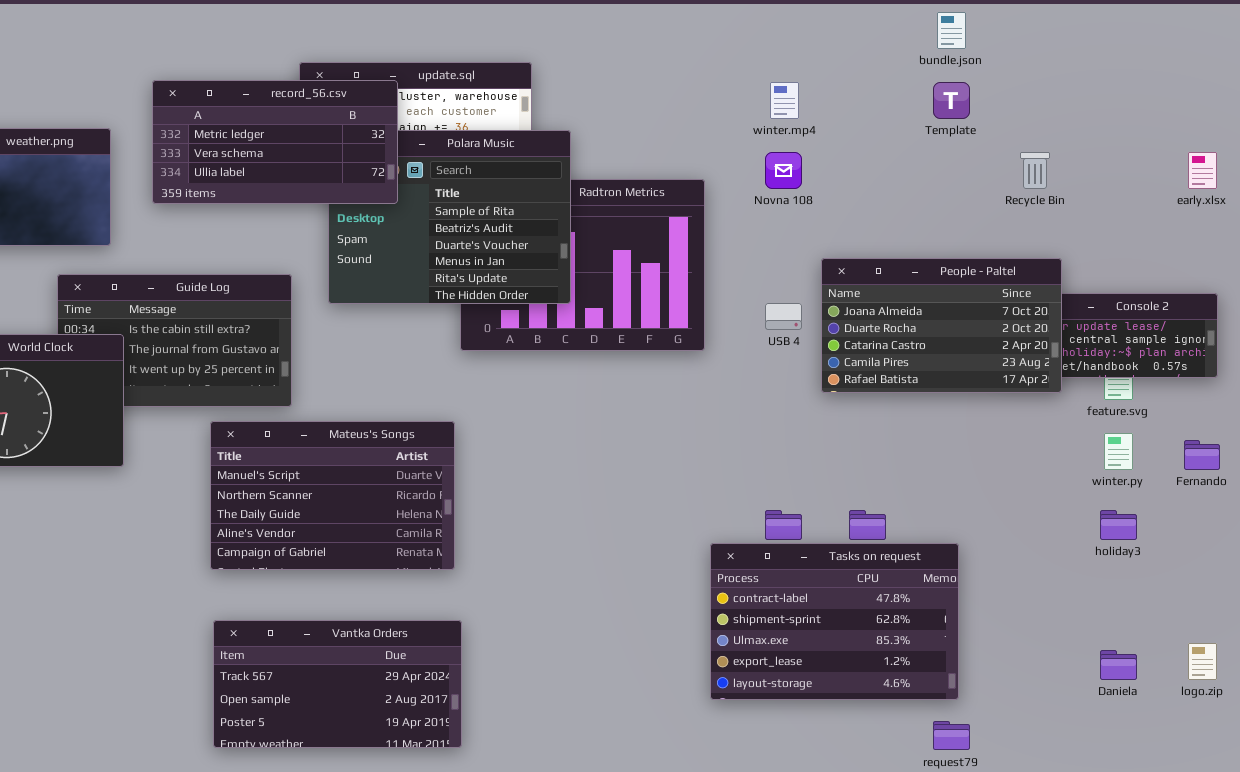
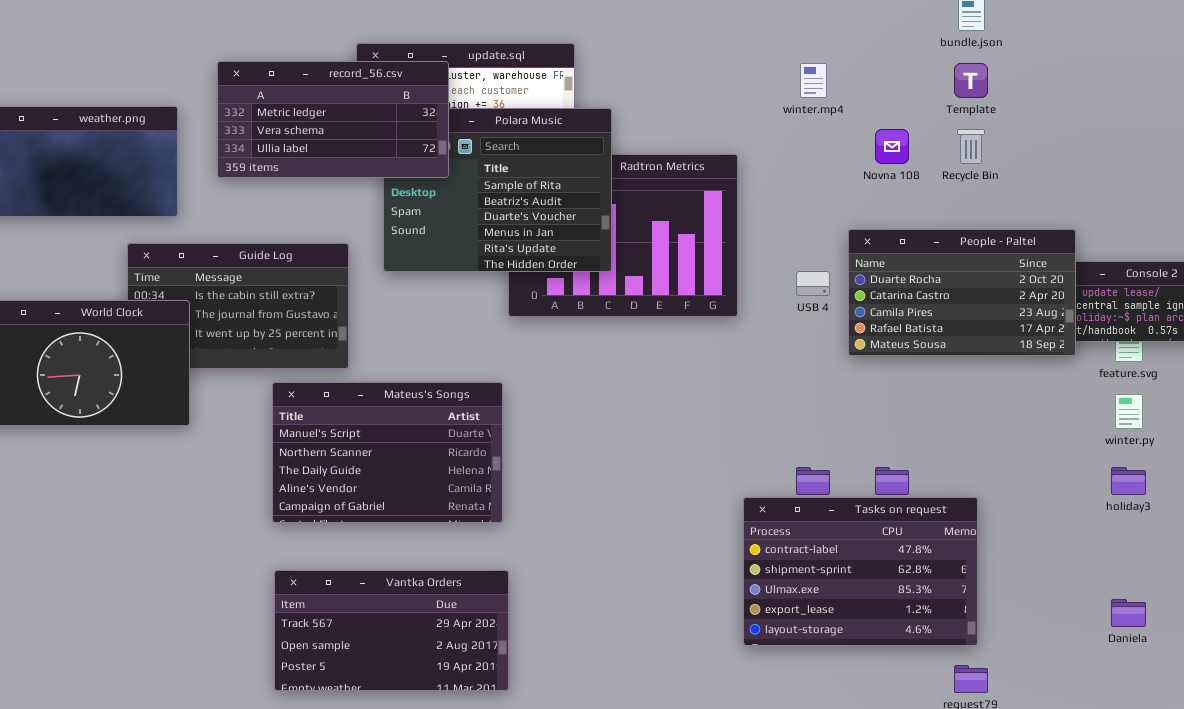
Novna 108: [765,152,802,189] -> [875,129,909,164], moved
Recycle Bin: [1020,152,1050,189] -> [957,129,985,164], moved
People - Paltel: [821,258,1062,393] -> [848,229,1076,356], scrolled down 1 row

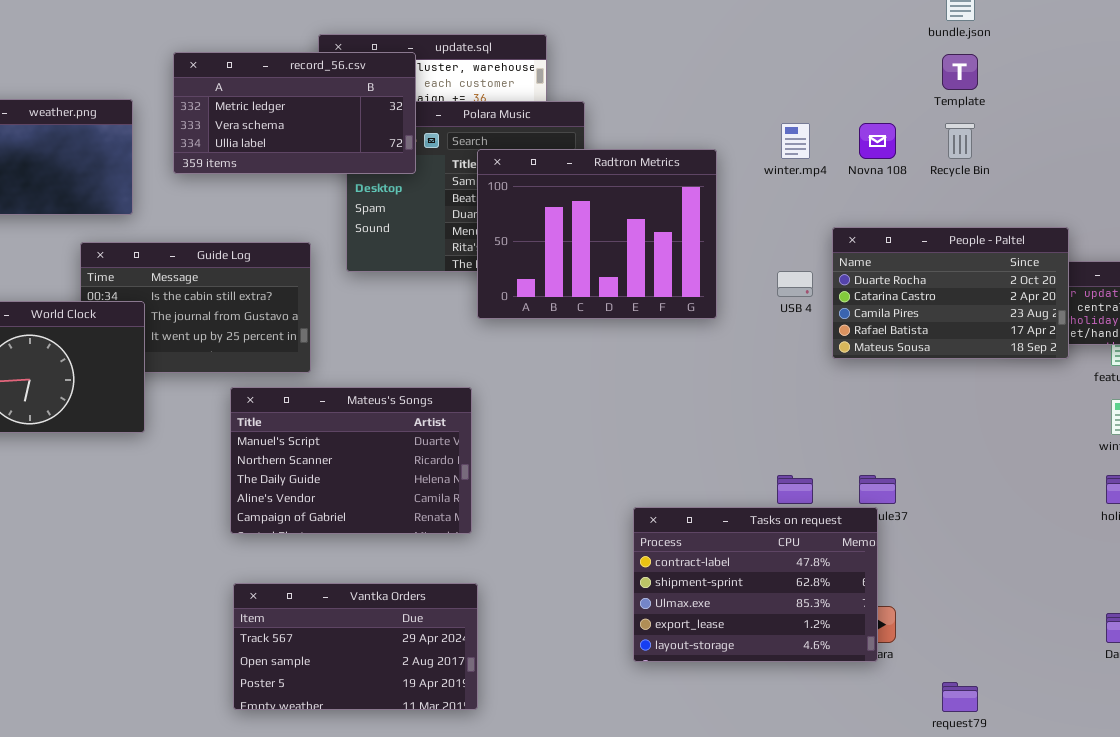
winter.mp4: [800,63,827,98] -> [781,123,810,159], moved
Radtron Metrics: [508,154,738,317] -> [477,149,717,319], raised
Tasks on request: [743,497,978,646] -> [633,507,878,662], moved

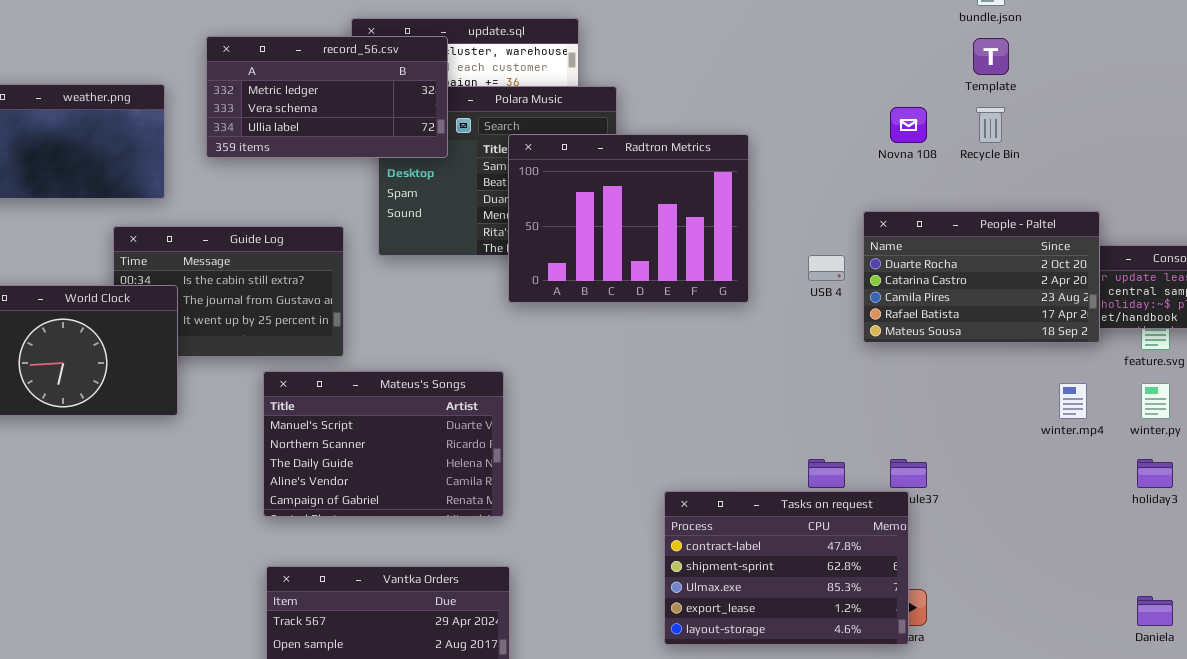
winter.mp4: [781,123,810,159] -> [1059,383,1087,419], moved

